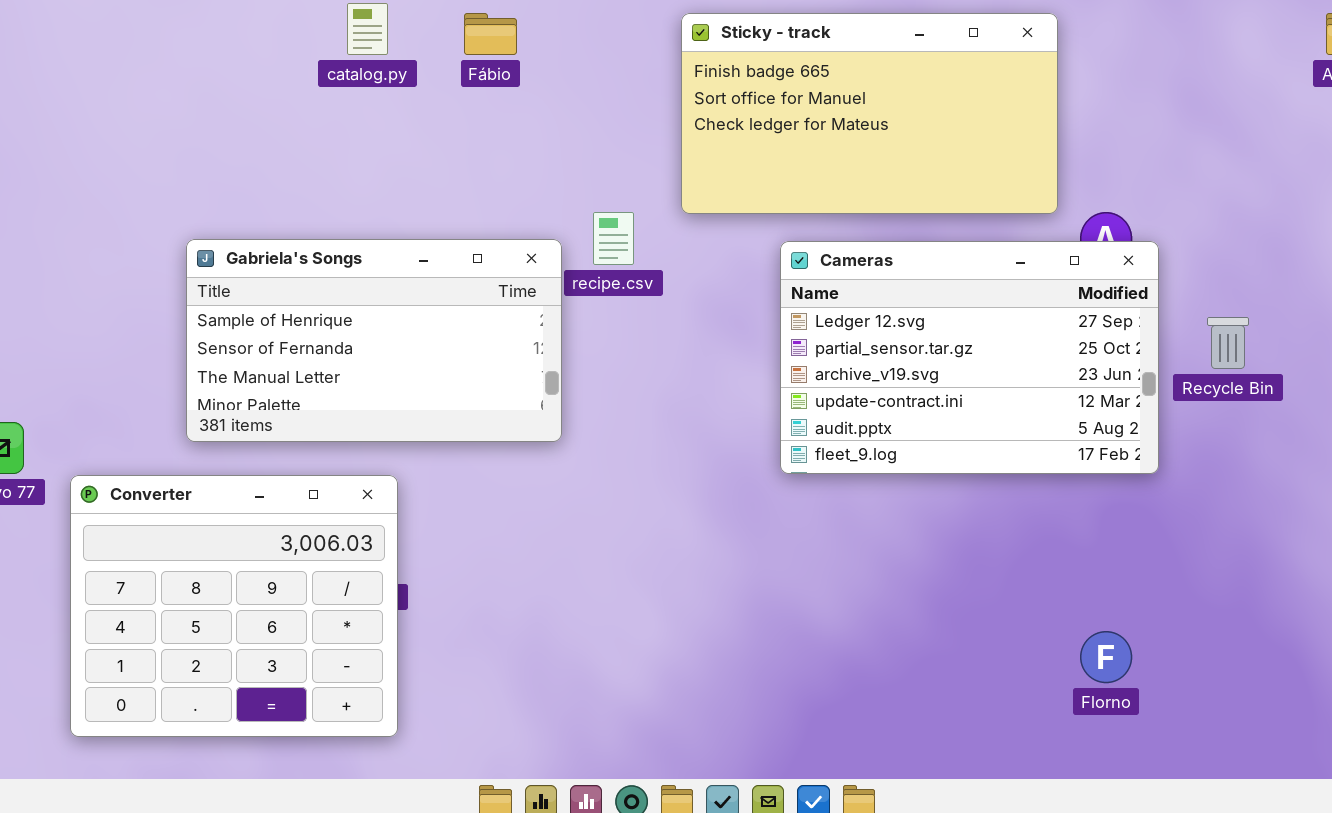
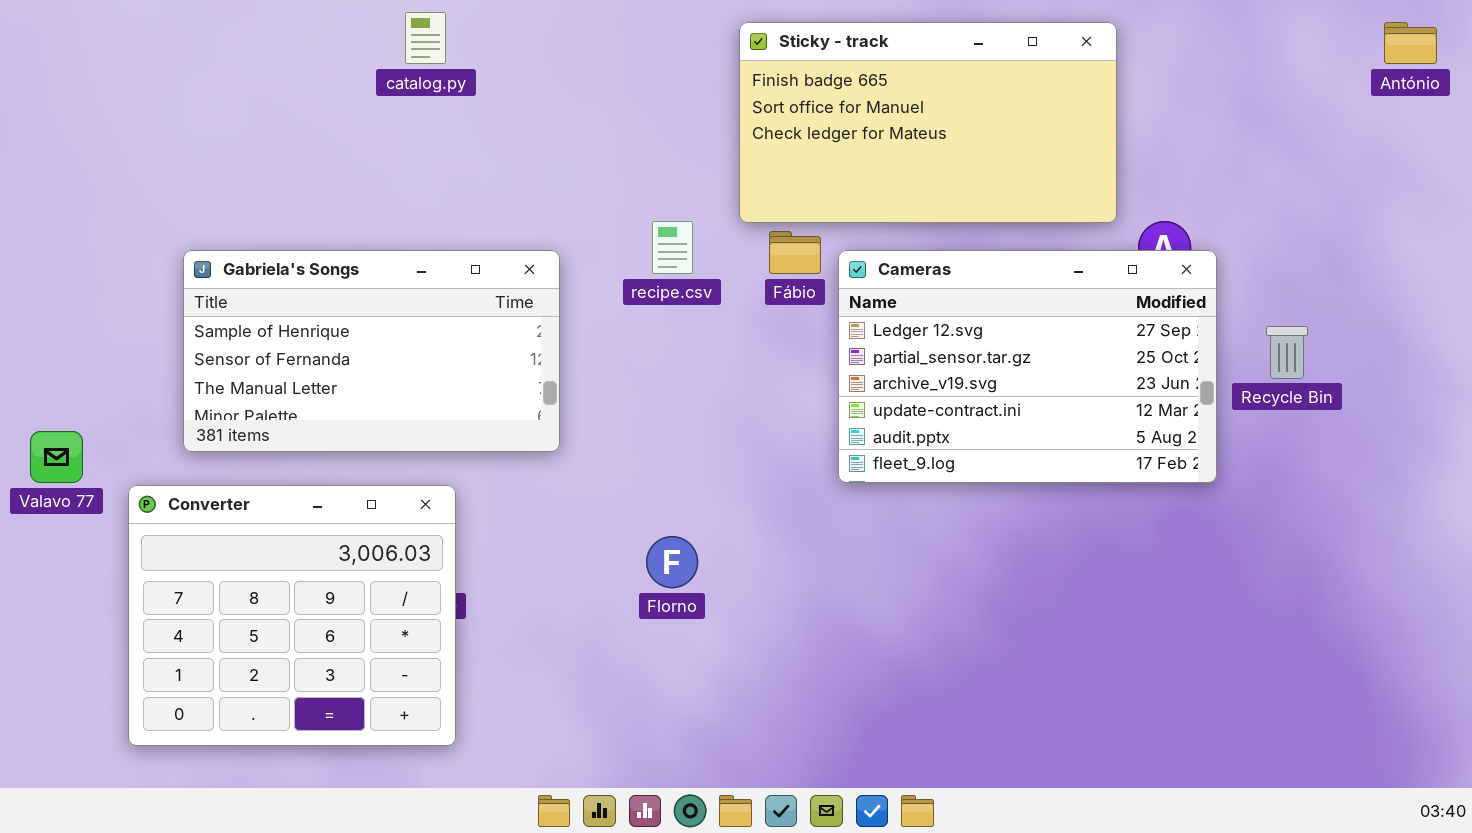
Fábio: [464,13,517,55] -> [769,231,821,274], moved
Gabriela's Songs: [186,239,562,442] -> [183,250,560,452], moved
Florno: [1080,631,1132,683] -> [646,536,698,588], moved

